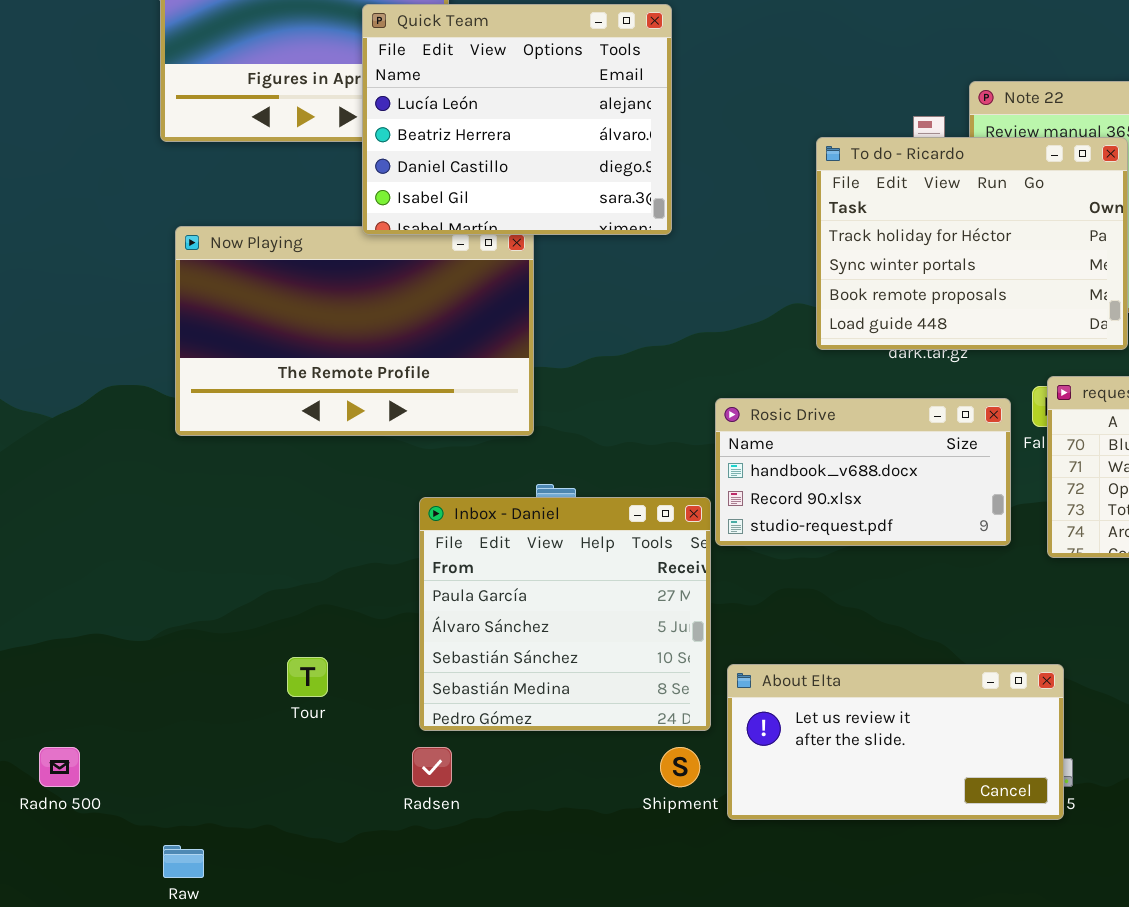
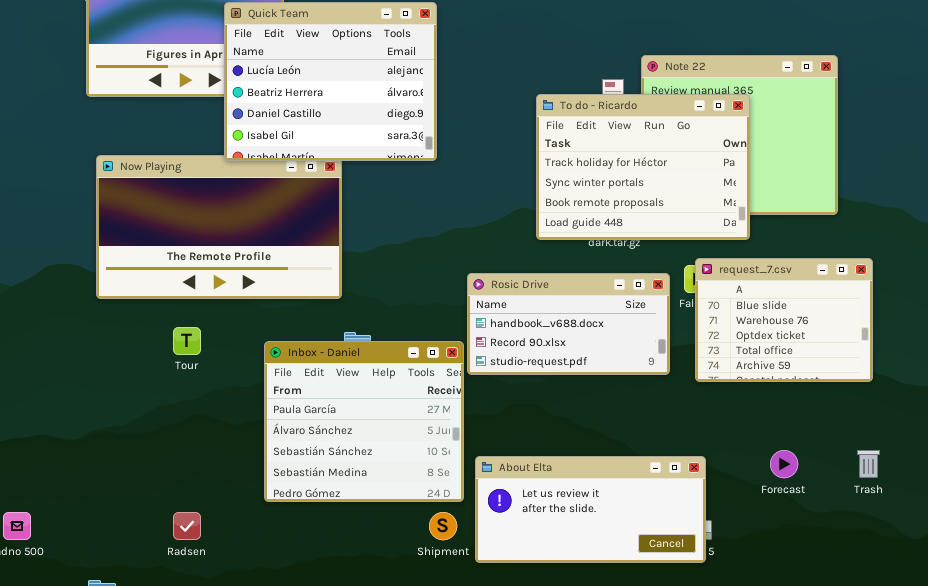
Tour: [287,657,328,697] -> [173,327,201,355], moved
Radsen: [412,747,452,787] -> [173,512,201,540], moved

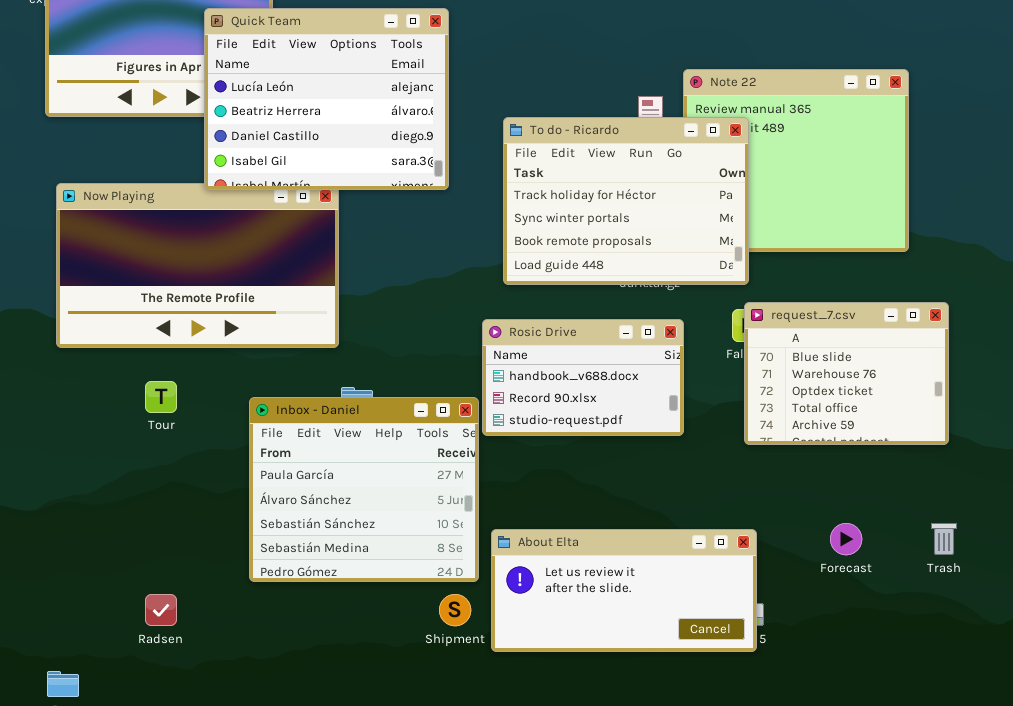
To do - Ricardo: [536,94,750,240] -> [503,117,749,285], moved
Rosic Drive: [467,273,670,375] -> [482,319,684,436], resized

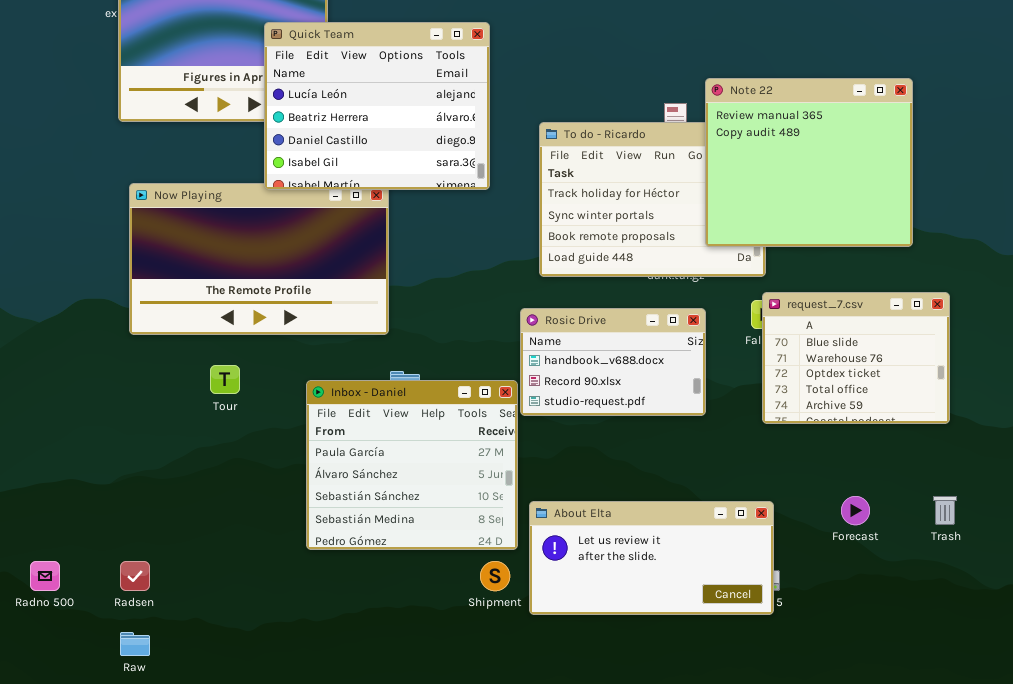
Note 22: [683,69,909,252] -> [705,78,913,247], raised
Radsen: [145,594,177,626] -> [120,561,150,591], moved

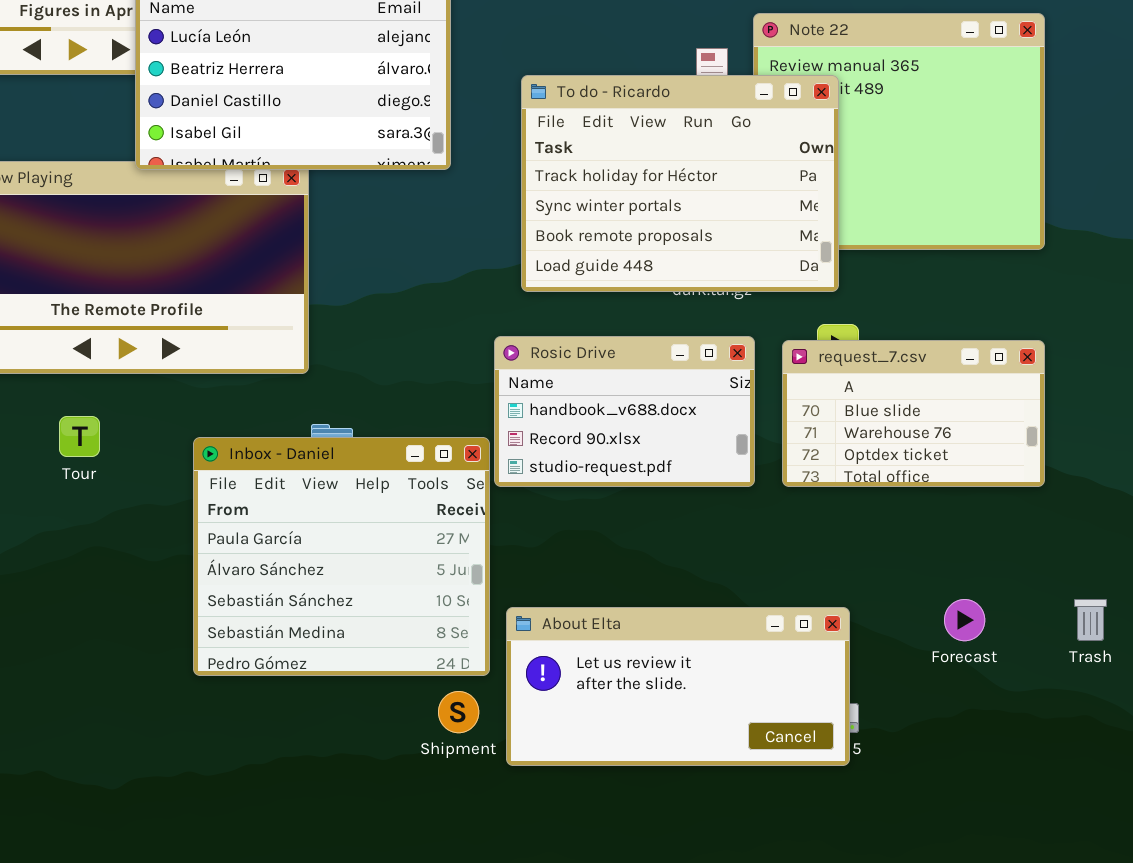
To do - Ricardo: [539,122,766,277] -> [521,75,839,292], raised
request_7.csv: [762,292,950,424] -> [782,340,1045,487], moved, resized

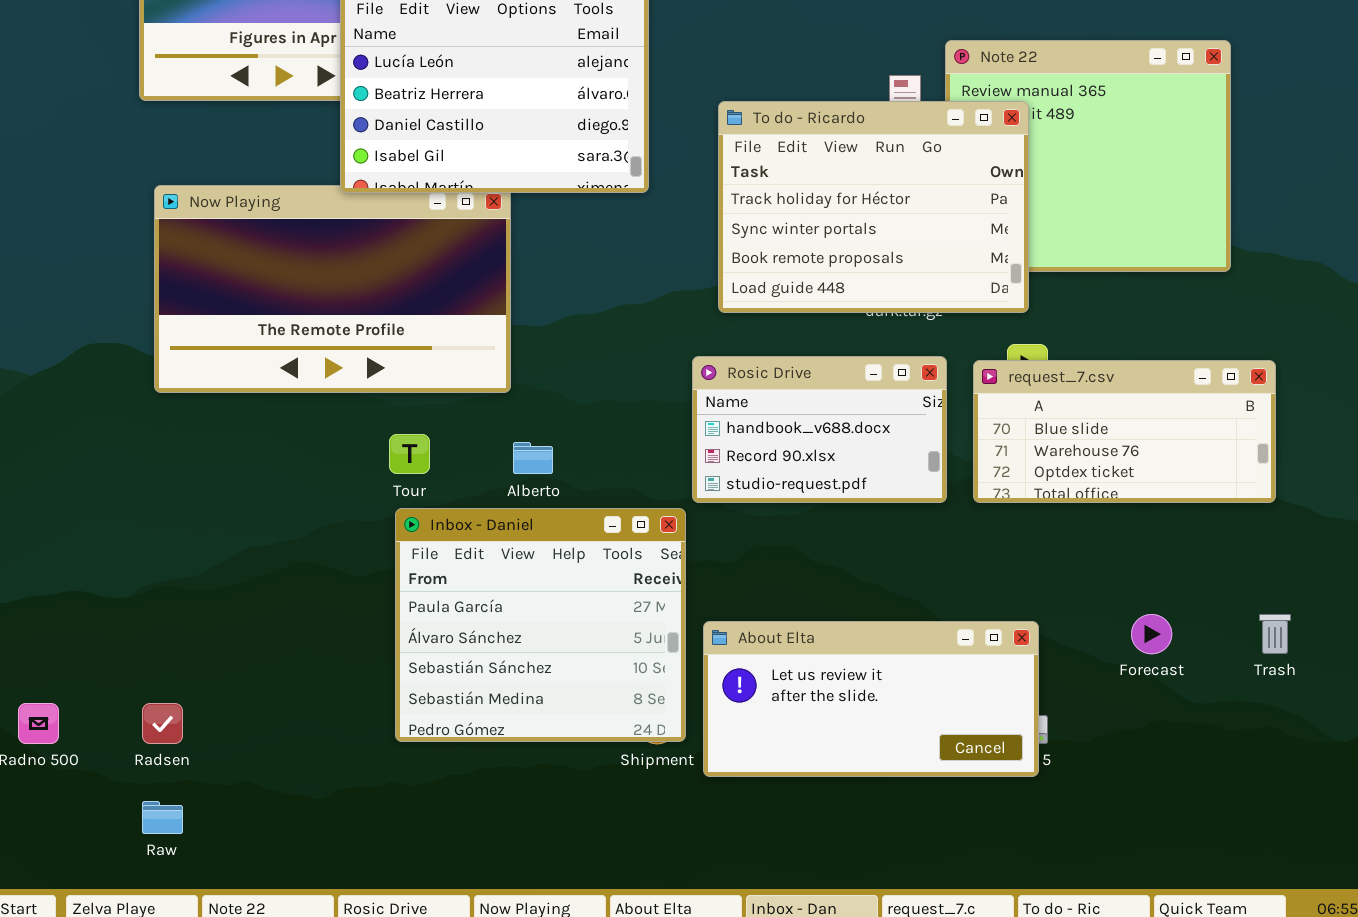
request_7.csv: [782,340,1045,487] -> [973,360,1276,503], resized
Tour: [59,416,100,457] -> [389,434,430,474], moved
Inbox - Daniel: [193,437,490,676] -> [395,508,686,742], moved

